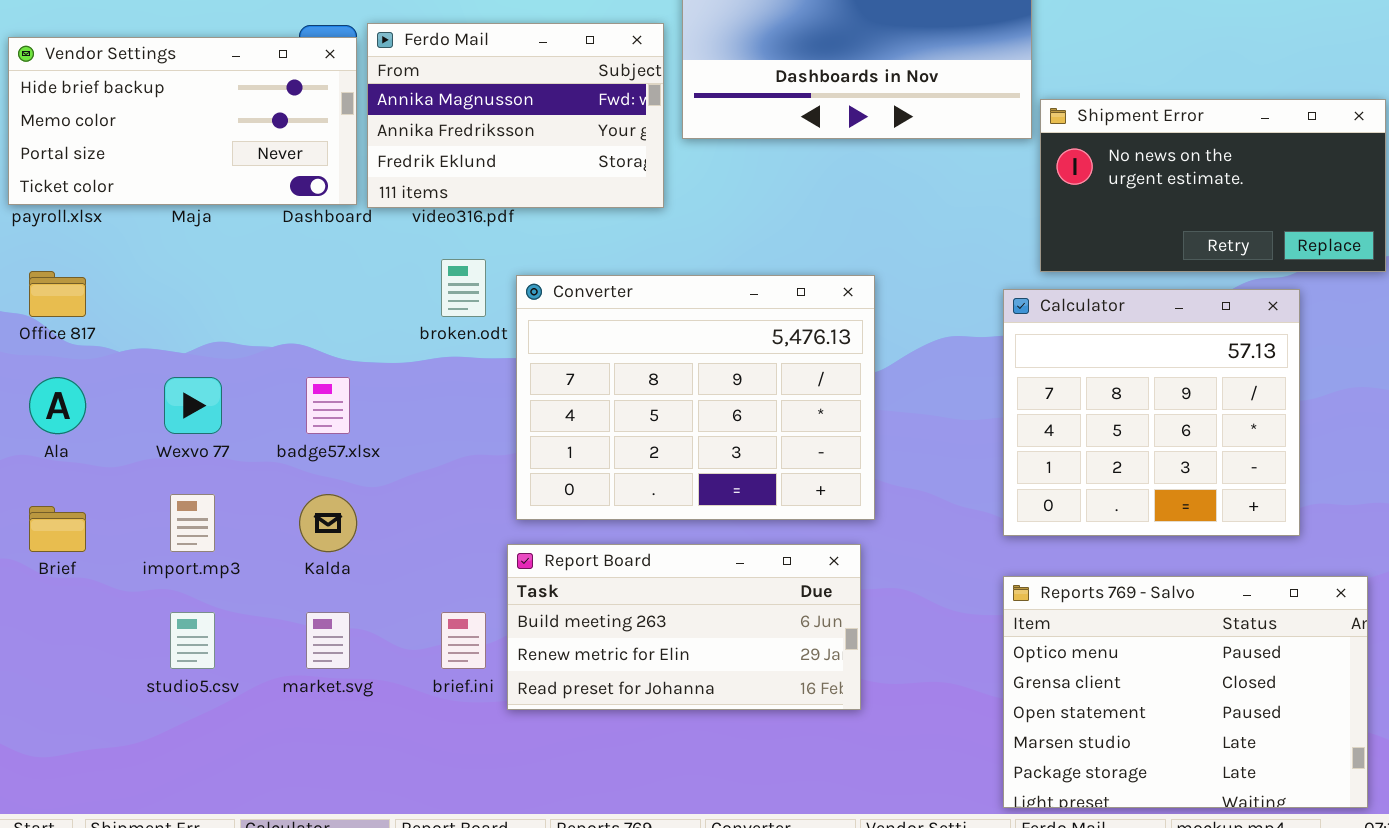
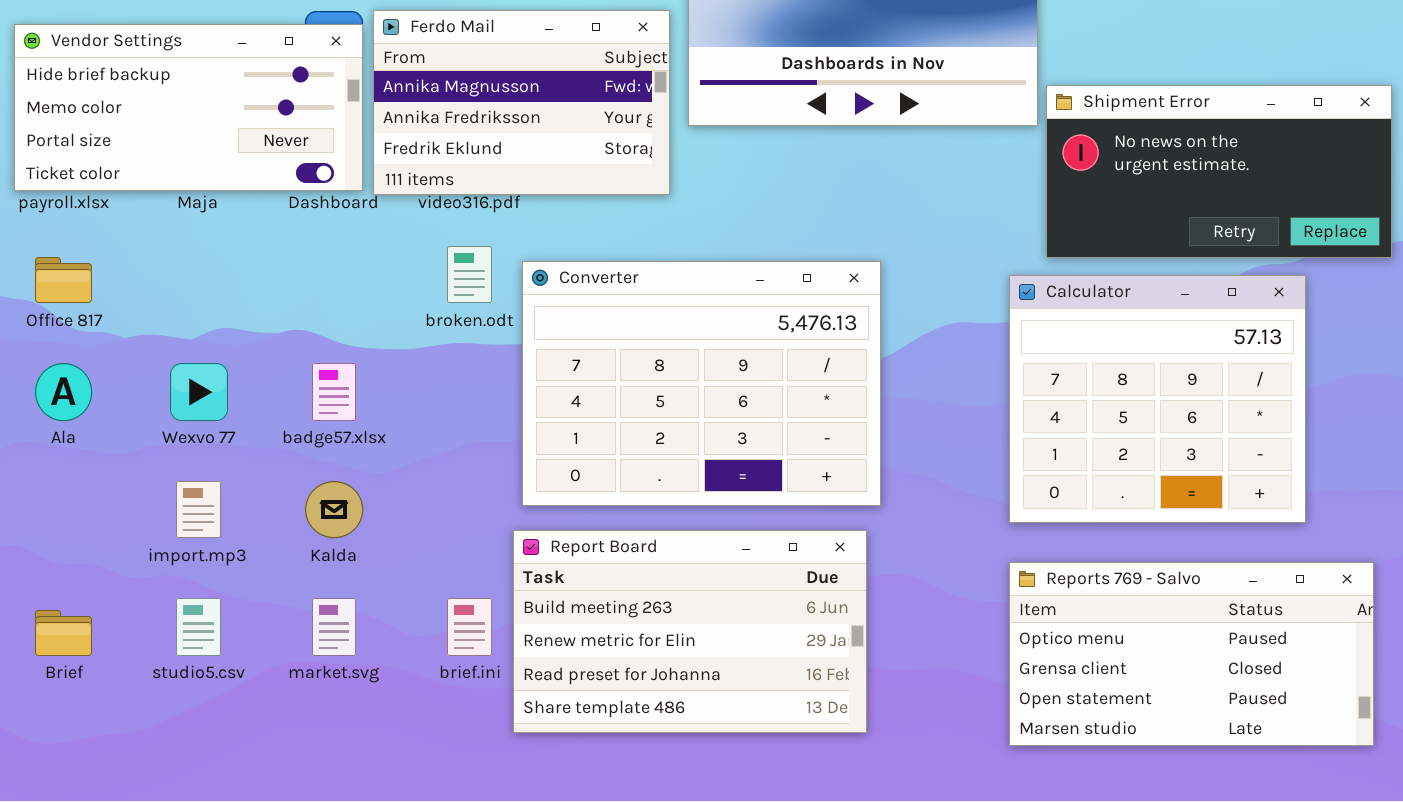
Brief: [29,506,86,552] -> [35,610,92,656], moved
Report Board: [507,544,861,710] -> [513,530,867,733], resized
Reports 769 - Salvo: [1003,576,1368,808] -> [1009,562,1374,746], resized

